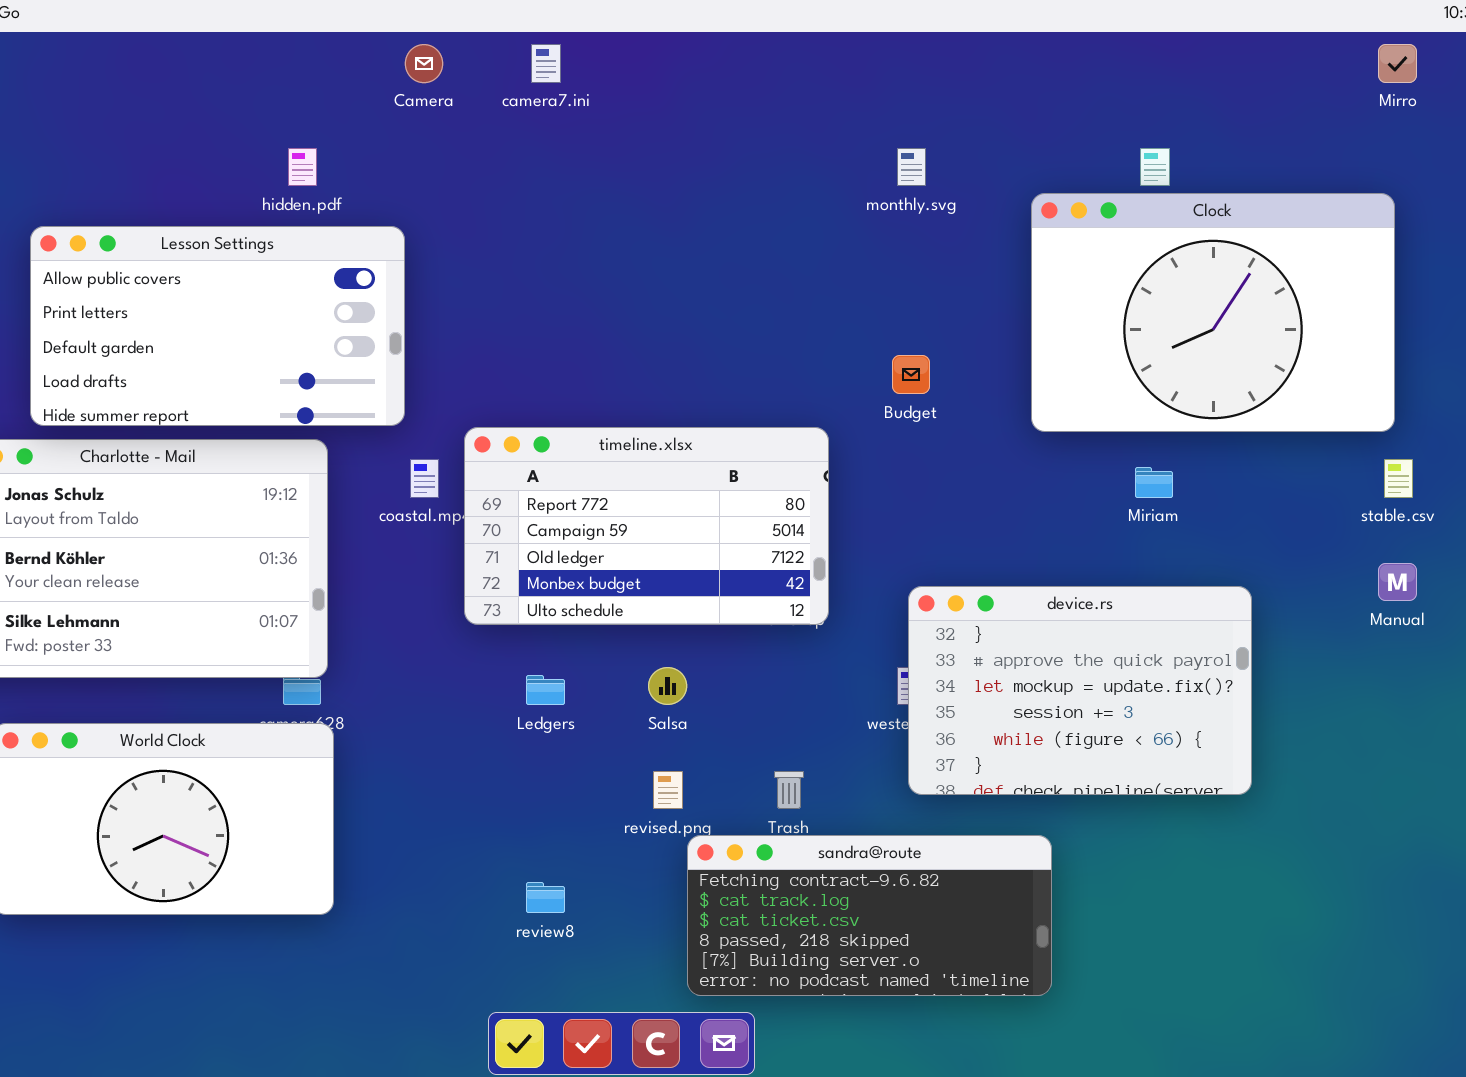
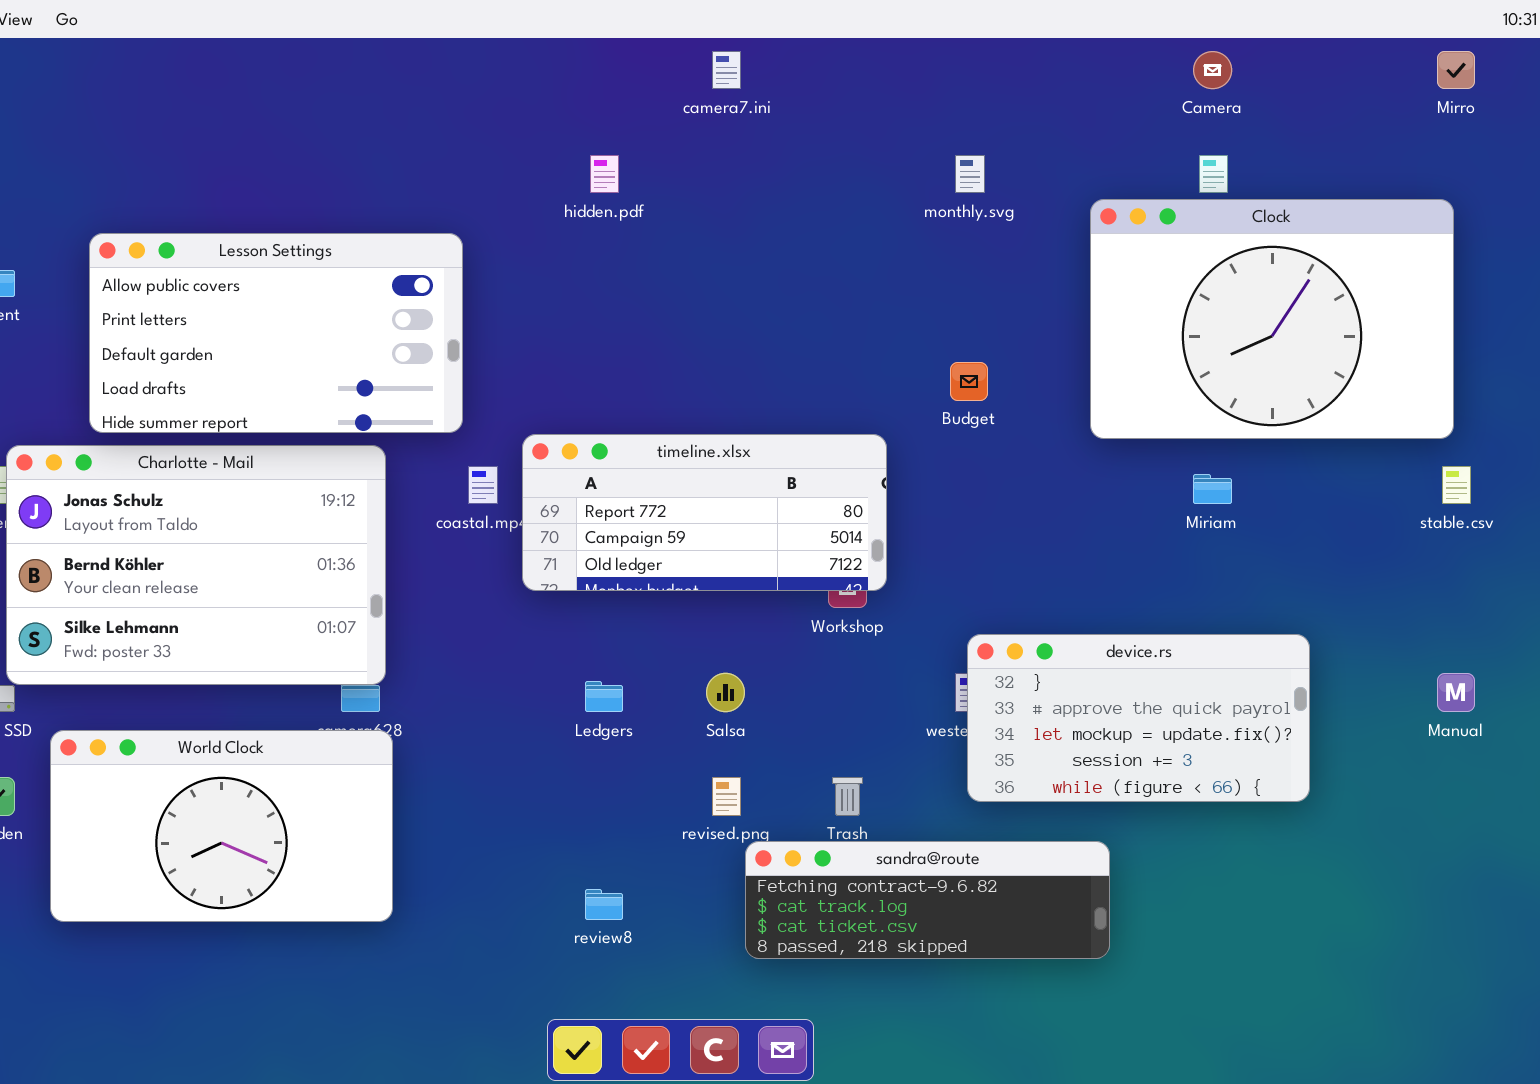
Camera: [405,44,443,83] -> [1193,51,1232,89], moved
camera7.ini: [531,44,561,83] -> [712,51,741,89], moved
hidden.pdf: [288,148,317,186] -> [590,155,619,193], moved
timeline.xlsx: [464,427,829,625] -> [522,434,887,591], resized
Manual: [1378,563,1417,601] -> [1437,673,1475,712], moved
device.rs: [908,586,1252,795] -> [967,634,1310,802], resized
sandra@route: [687,835,1052,996] -> [745,841,1110,959], resized

